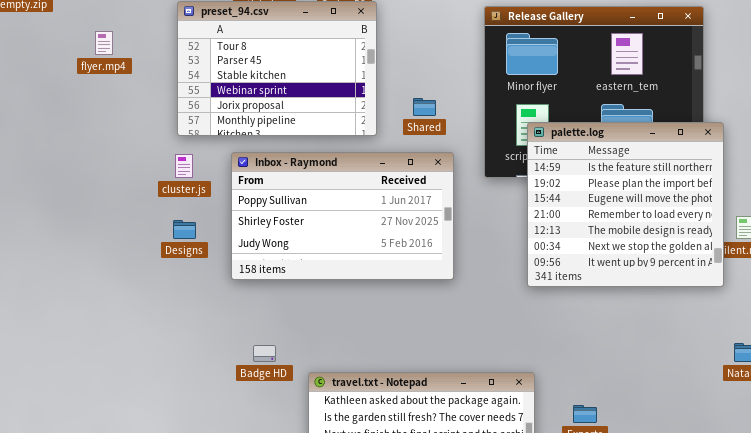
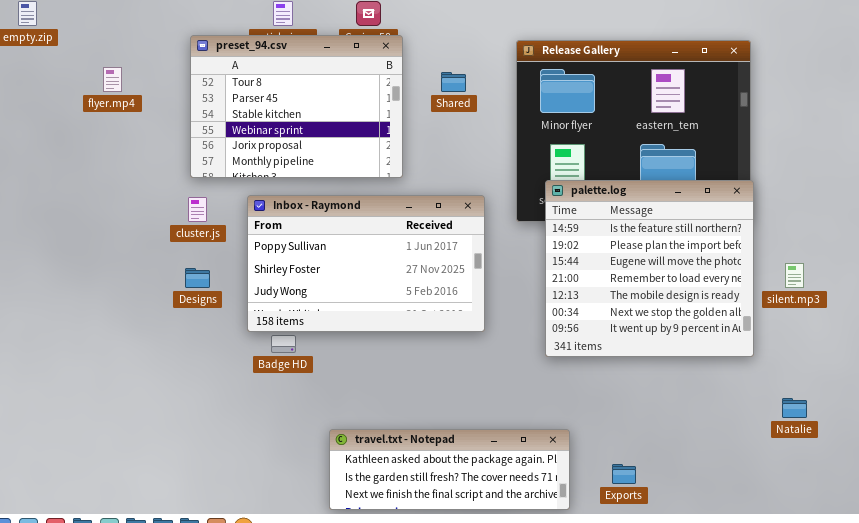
Shared: [413,98,436,116] -> [441,72,466,92], moved
palette.log: [527,122,724,287] -> [545,180,754,357], moved
Badge HD: [253,345,276,362] -> [271,335,296,353], moved

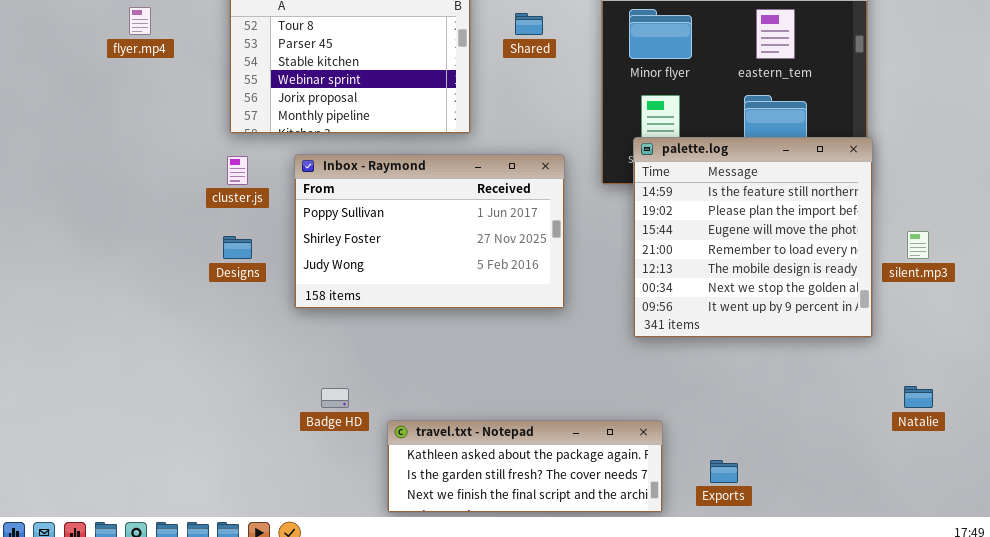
Badge HD: [271,335,296,353] -> [321,388,349,408], moved

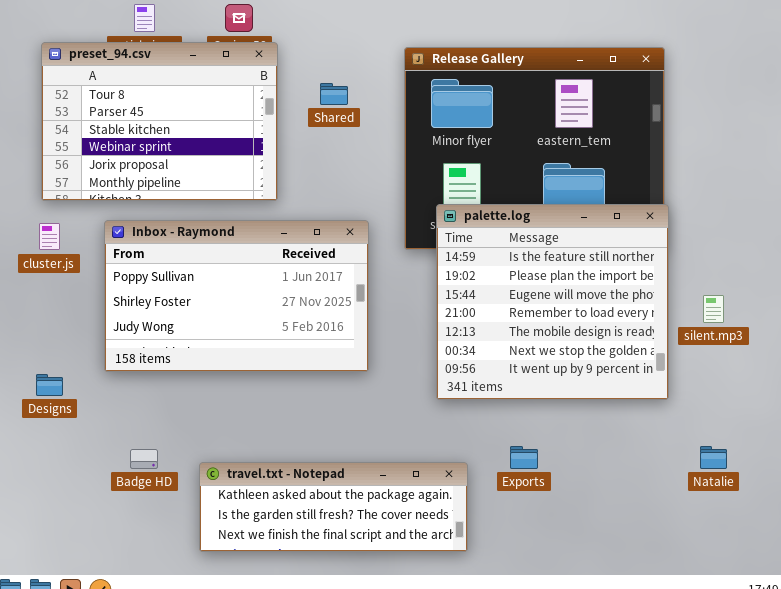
Designs: [223,236,252,259] -> [36,374,63,396], moved
travel.txt - Notepad: [387,420,663,513] -> [199,462,468,552], moved
Exports: [710,460,738,483] -> [510,446,538,469], moved

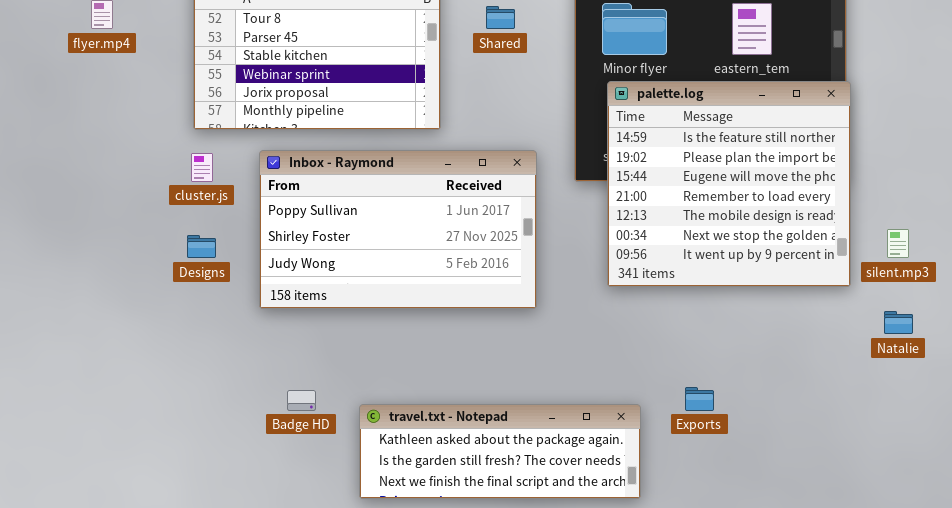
palette.log: [436,204,669,400] -> [607,81,851,287], moved
Designs: [36,374,63,396] -> [187,235,216,258], moved
Natalie: [700,446,727,469] -> [884,311,913,334], moved

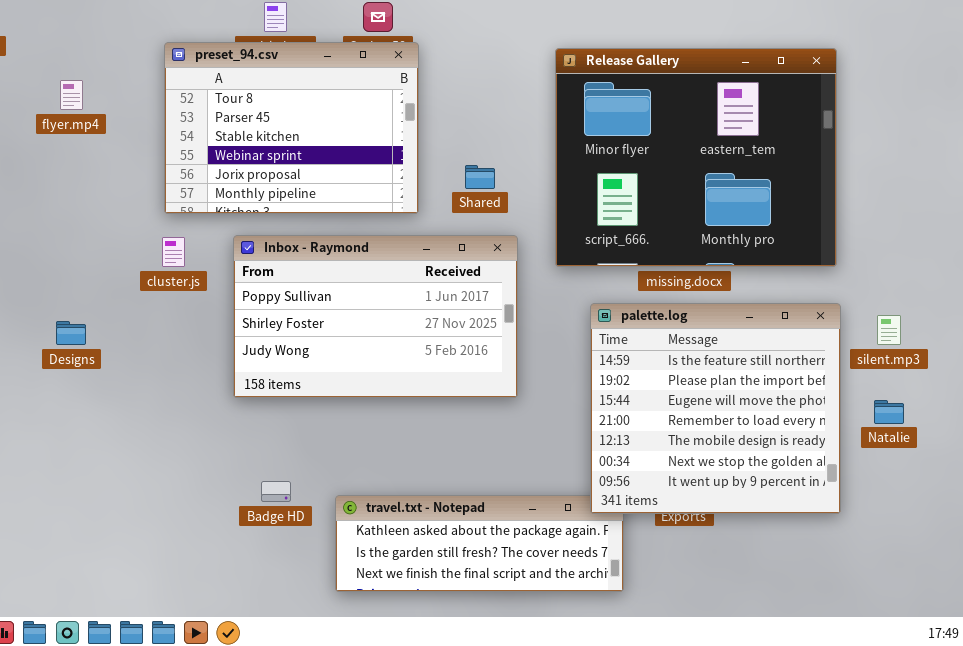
Shared: [486,6,515,29] -> [465,165,495,189], moved
palette.log: [607,81,851,287] -> [590,303,841,514], moved
Designs: [187,235,216,258] -> [56,321,86,345], moved

